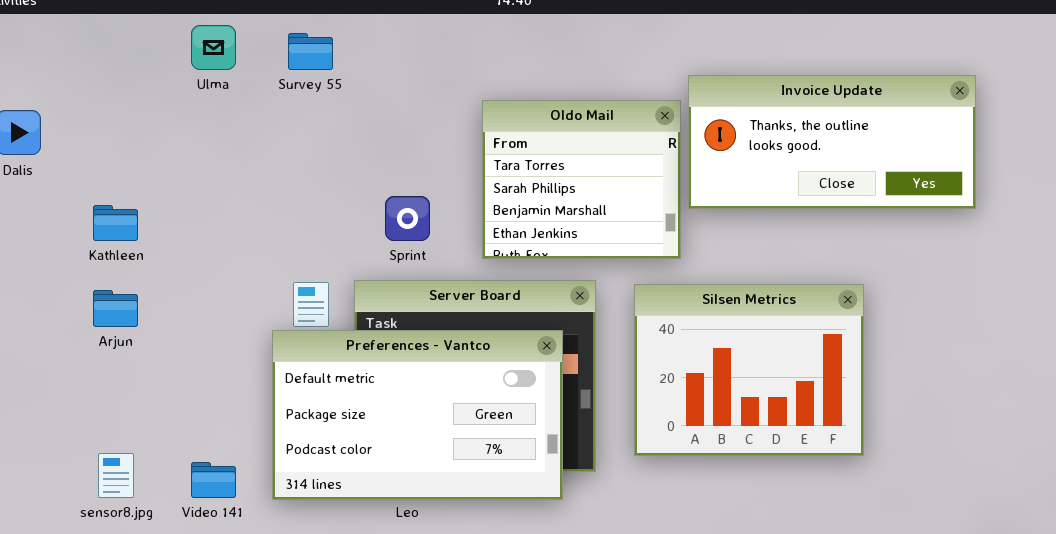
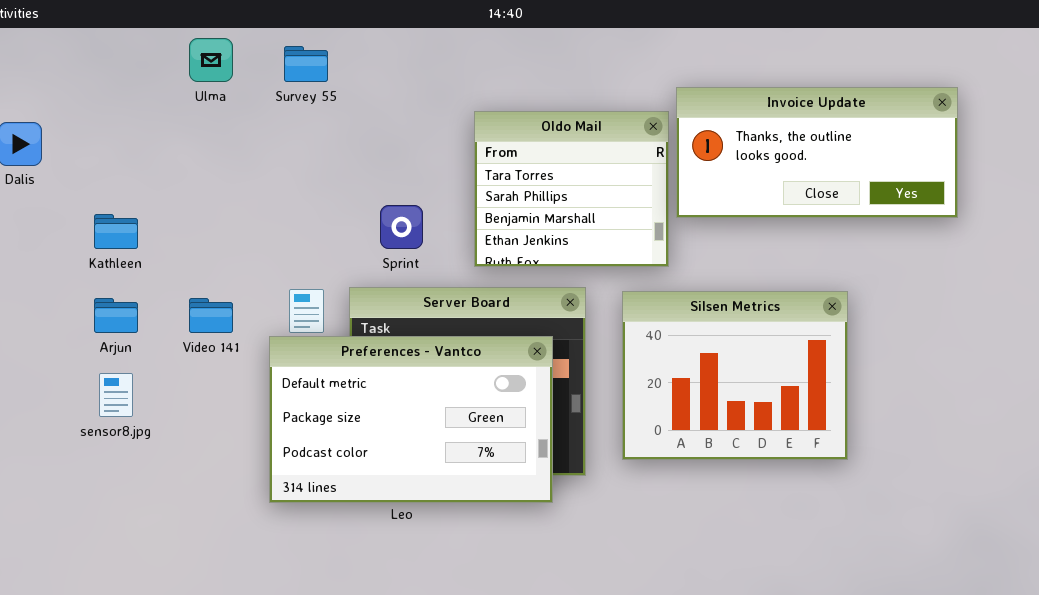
sensor8.jpg: [98,453,134,498] -> [99,373,133,417], moved
Video 141: [191,462,236,498] -> [189,298,233,333], moved

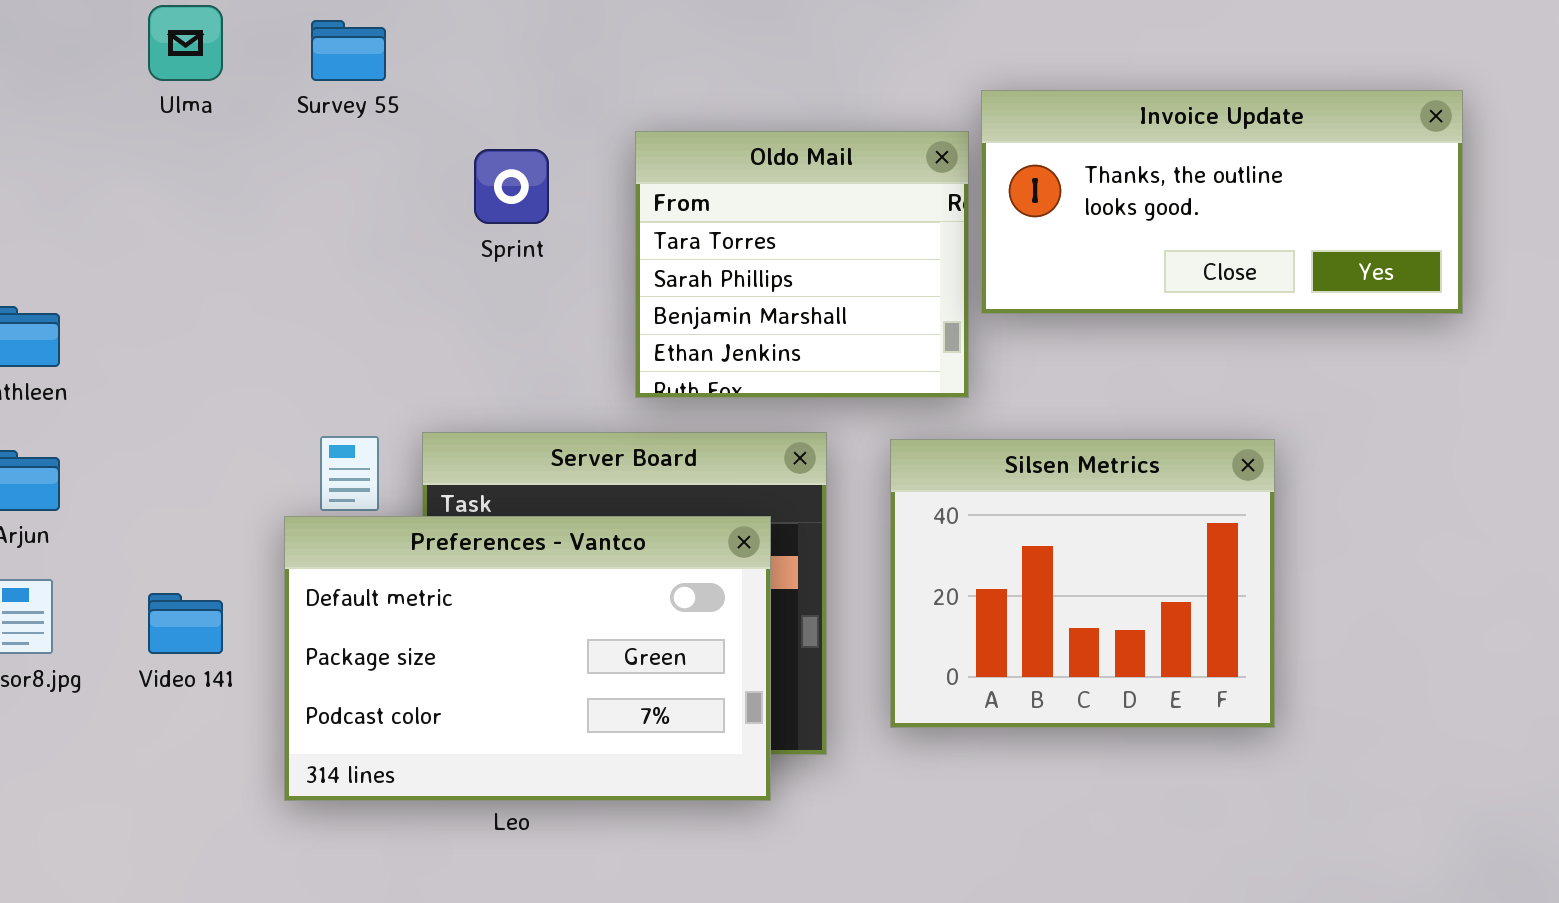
Sprint: [380,205,423,249] -> [474,149,549,224], moved
Video 141: [189,298,233,333] -> [148,593,223,654], moved

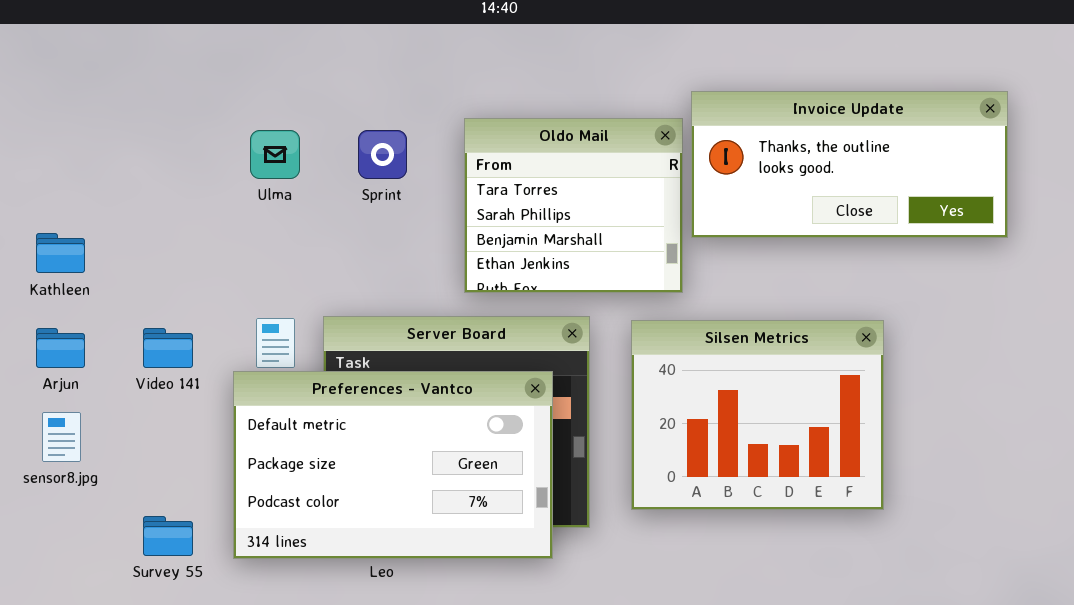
Ulma: [148,5,223,81] -> [250,130,300,179], moved
Survey 55: [311,20,386,81] -> [143,516,193,556], moved
Video 141: [148,593,223,654] -> [143,328,193,368], moved

